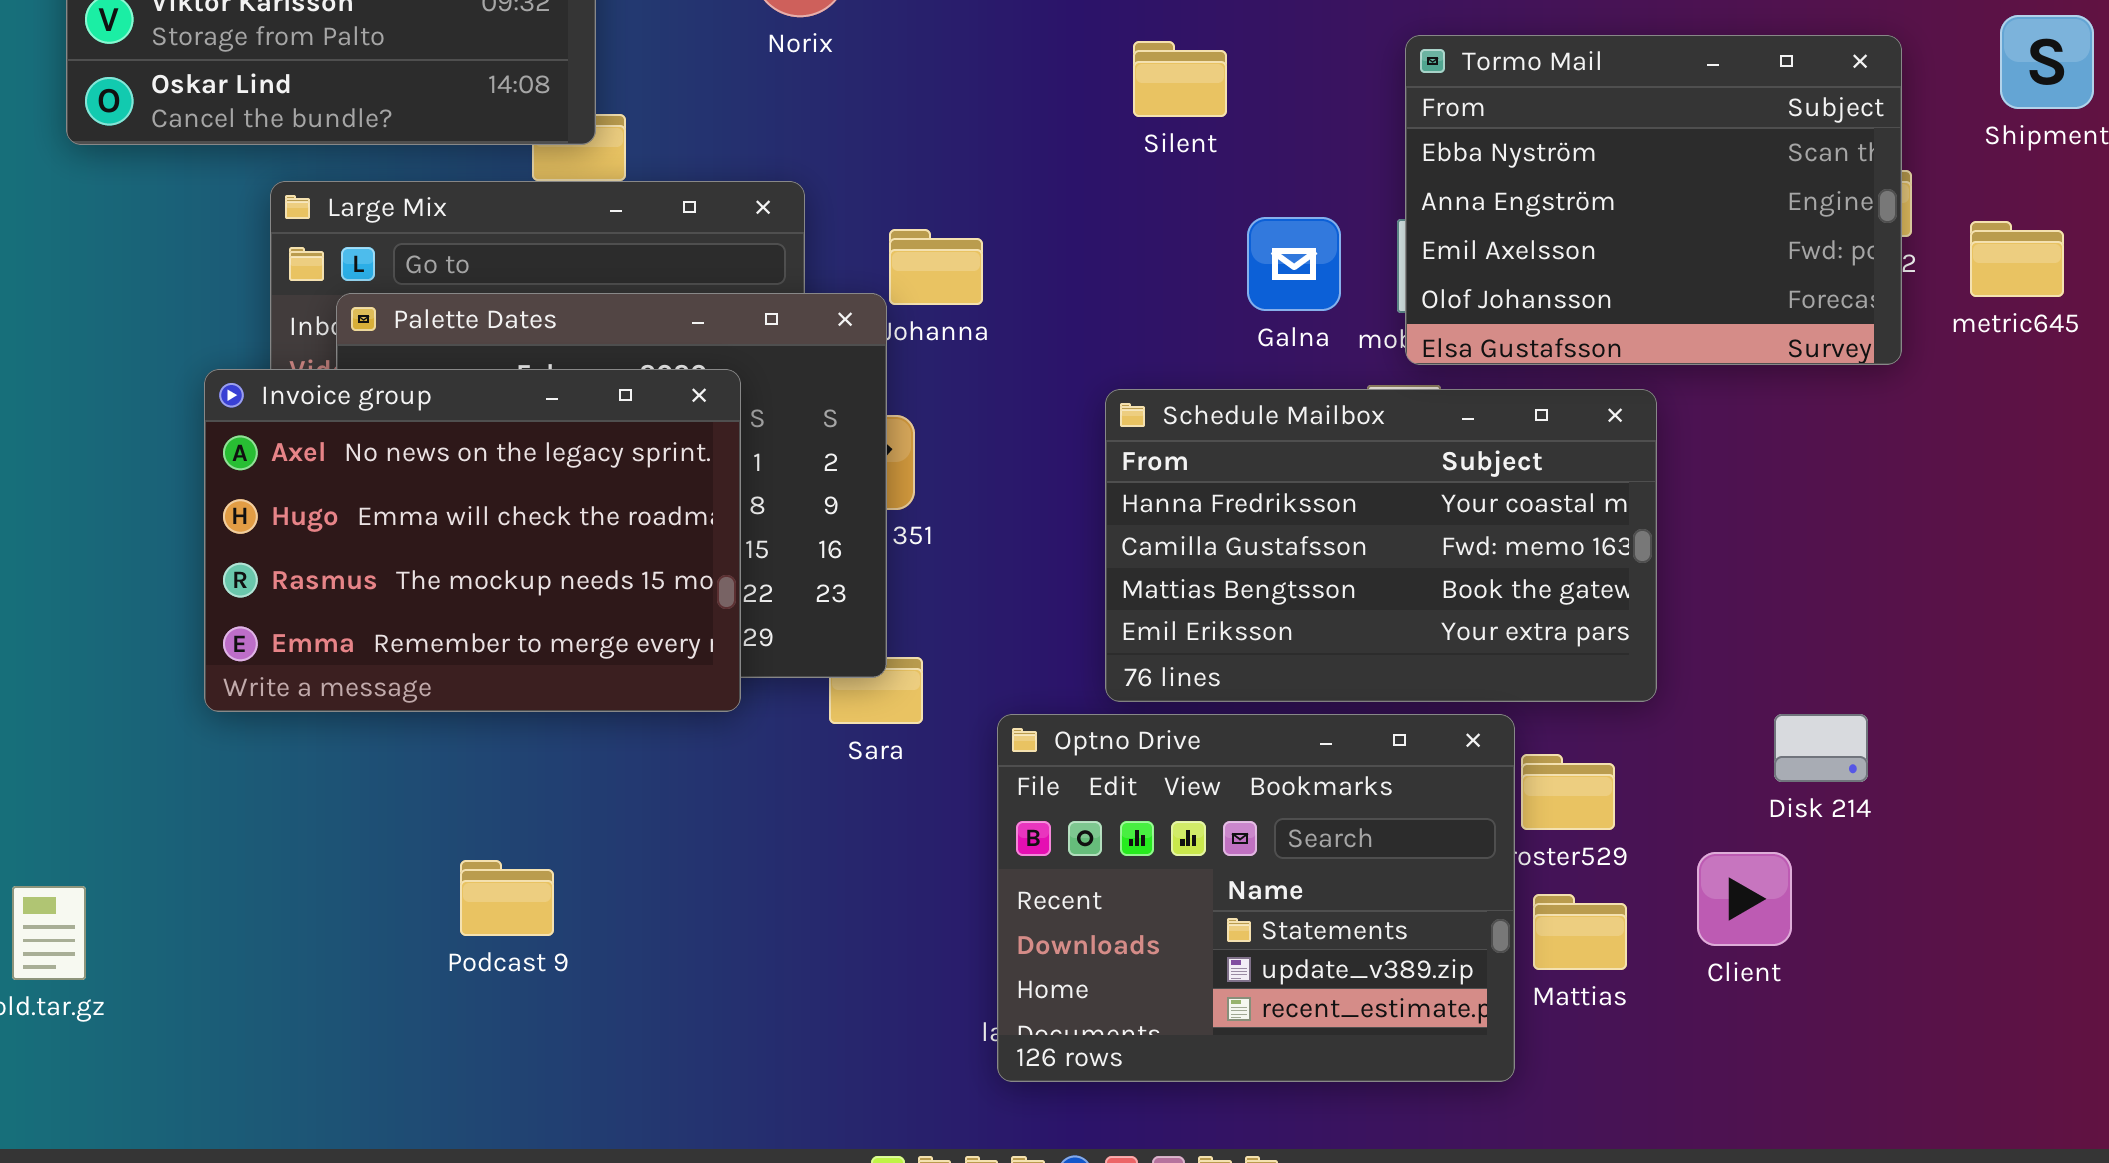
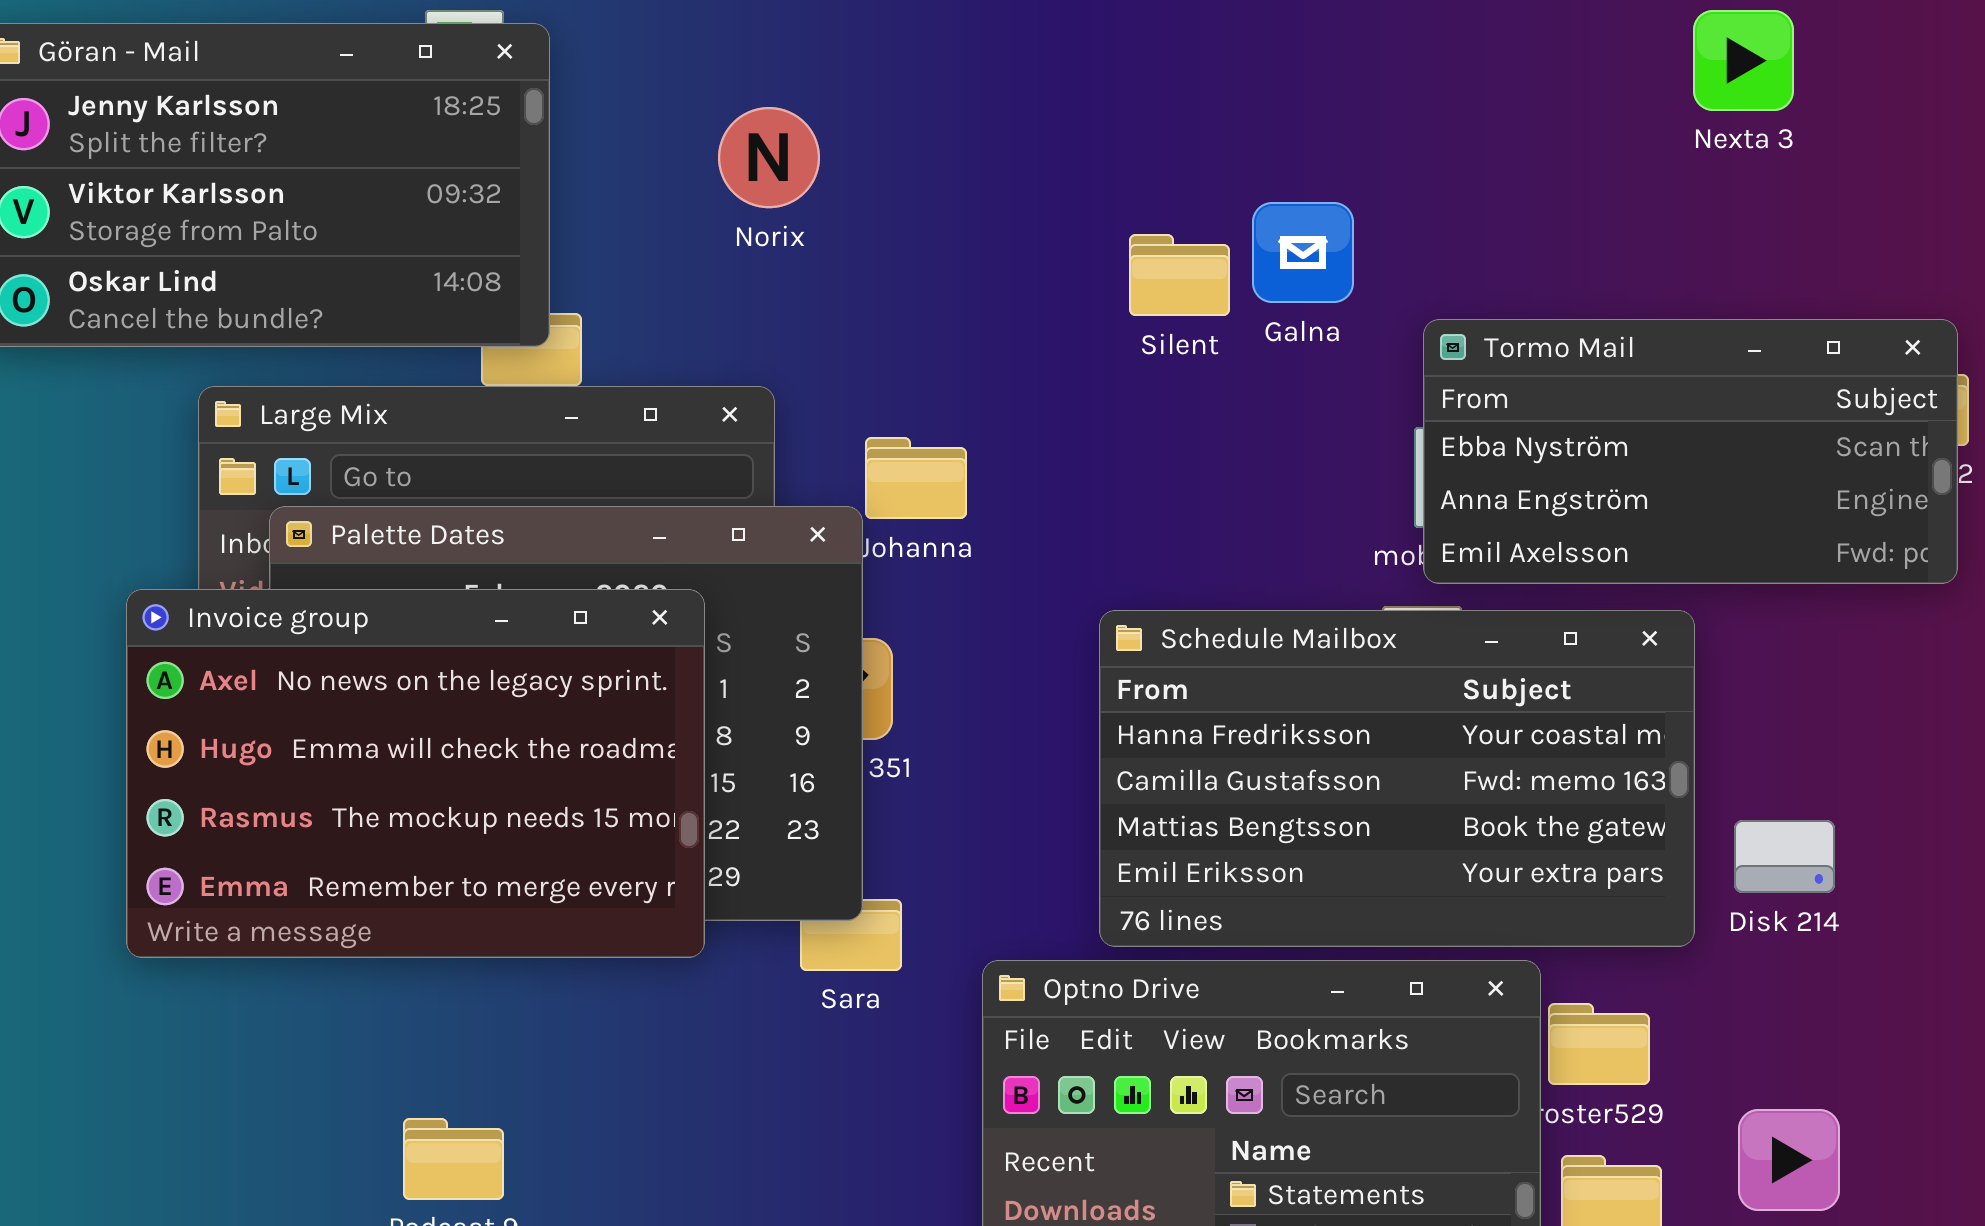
Tormo Mail: [1405,35,1902,365] -> [1423,319,1958,584], resized
Galna: [1247,217,1341,311] -> [1252,202,1354,303], moved
Disk 214: [1774,714,1868,782] -> [1734,820,1835,893], moved

